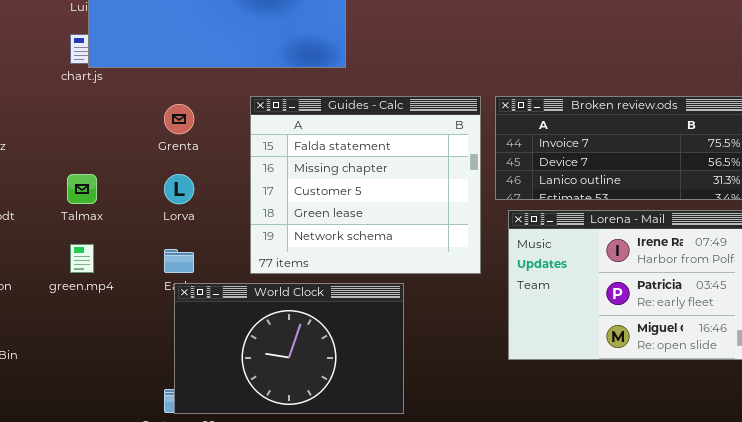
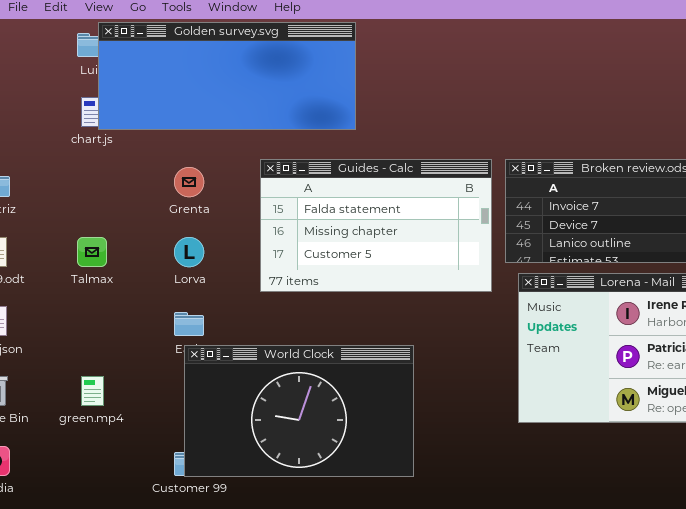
Guides - Calc: [250,96,481,274] -> [260,159,492,292], resized
green.mp4: [70,244,94,273] -> [81,376,104,406], moved

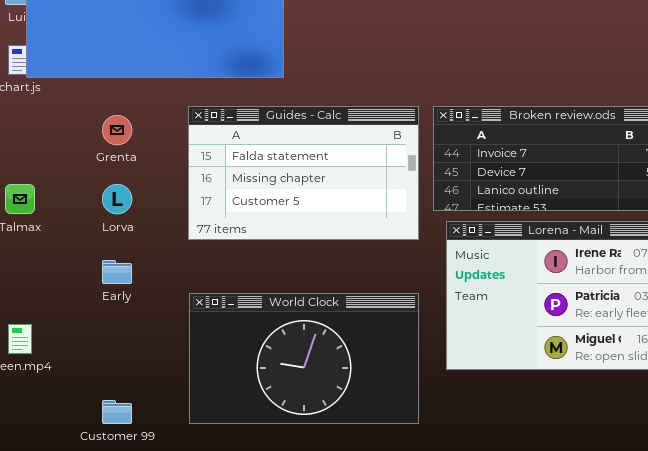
World Clock: [184,345,414,477] -> [189,293,419,424], moved

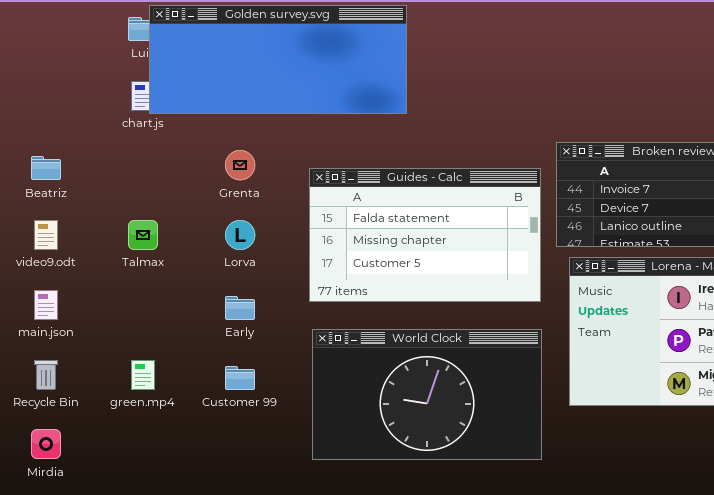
Guides - Calc: [188,106,419,240] -> [309,168,541,302], moved
Customer 99: [102,400,132,424] -> [225,366,255,390], moved

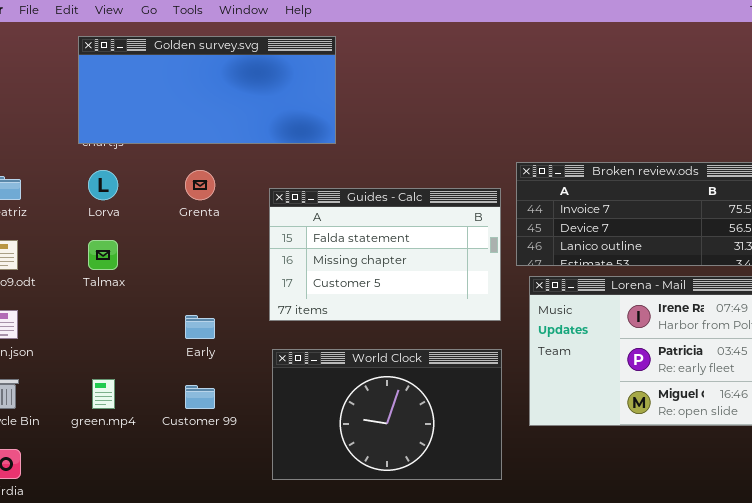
Golden survey.svg: [149,5,407,114] -> [78,36,336,144], moved
Lorva: [225,220,255,250] -> [88,170,118,200], moved

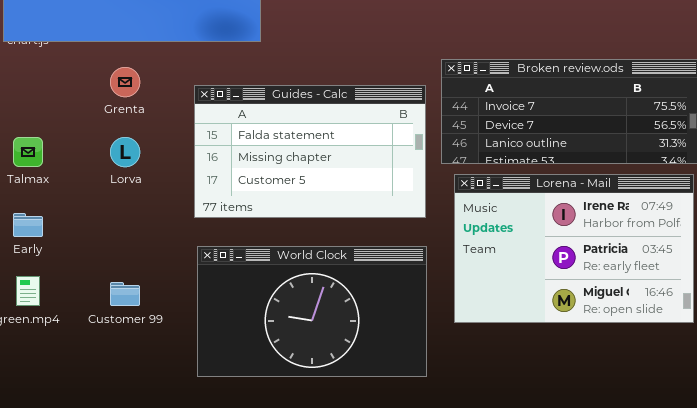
Lorva: [88,170,118,200] -> [110,137,140,167], moved
Early: [185,315,215,339] -> [13,213,43,237], moved

